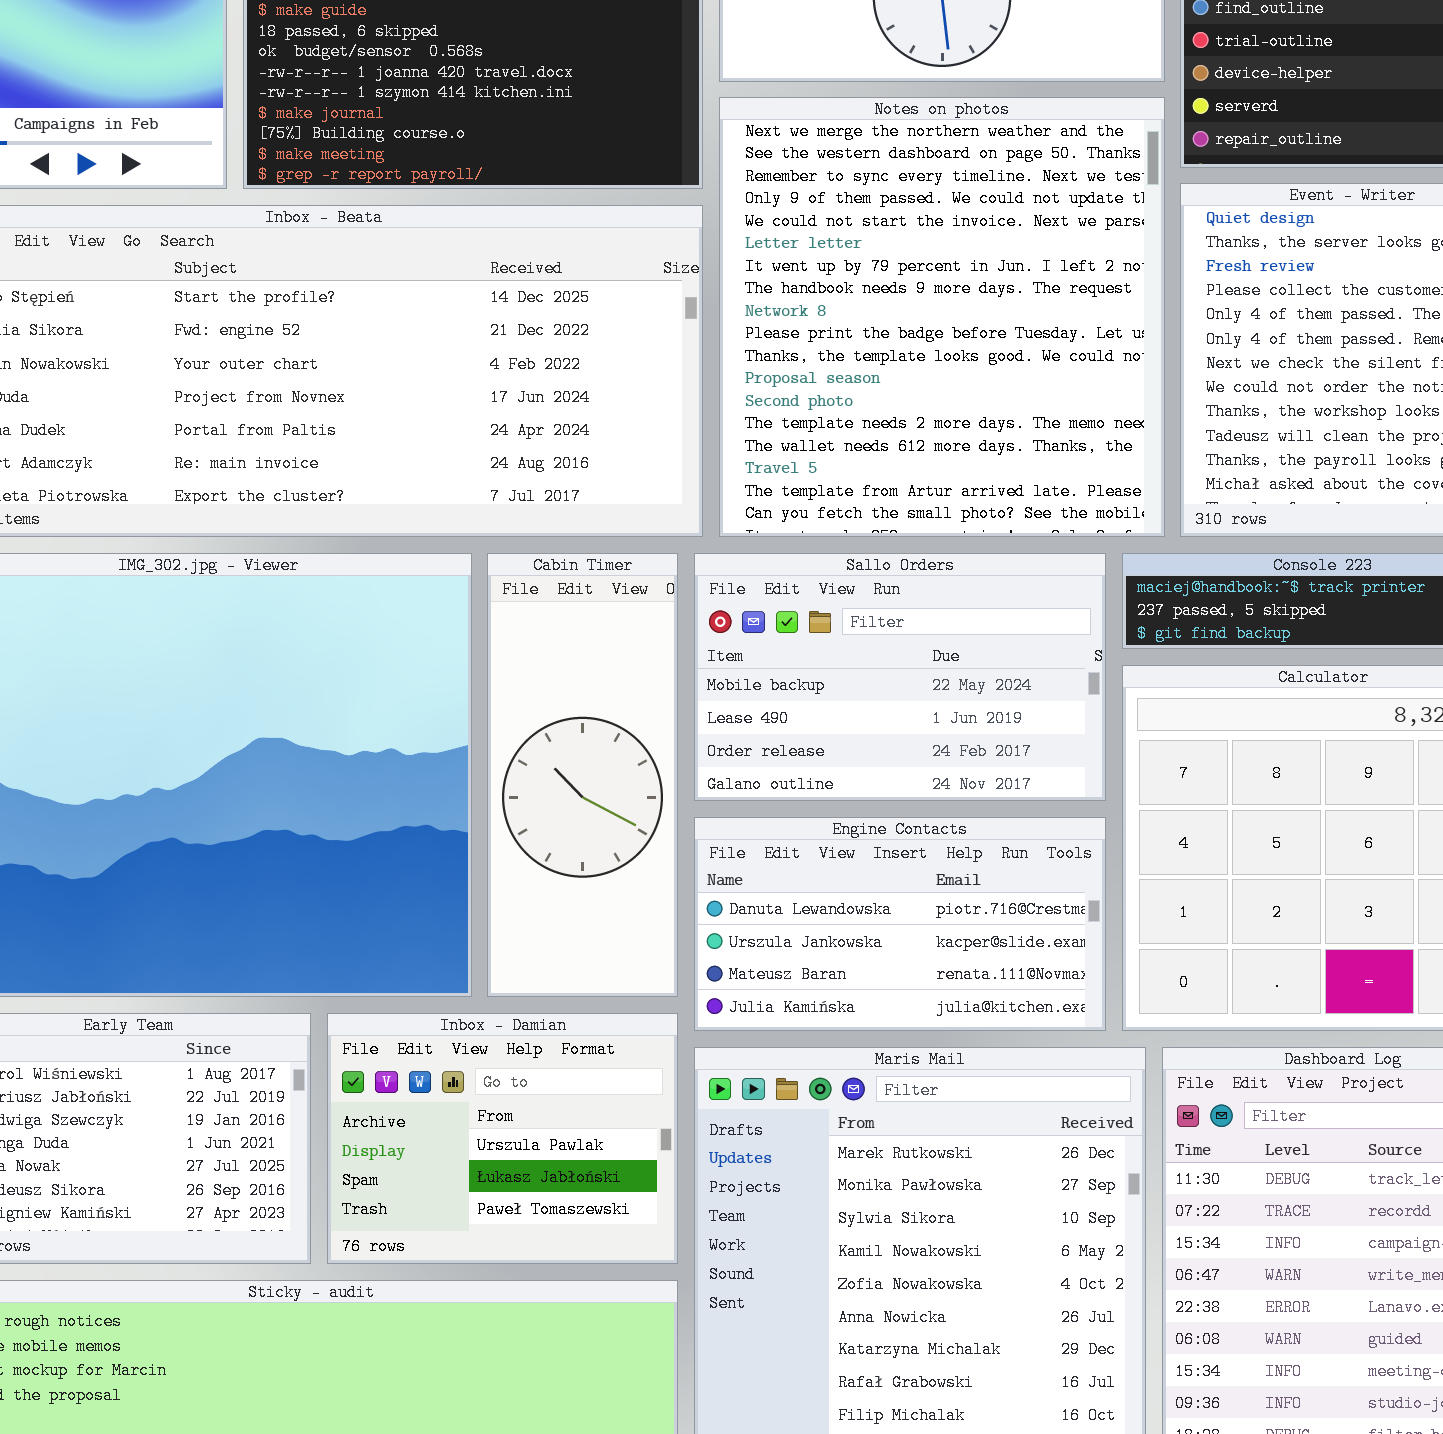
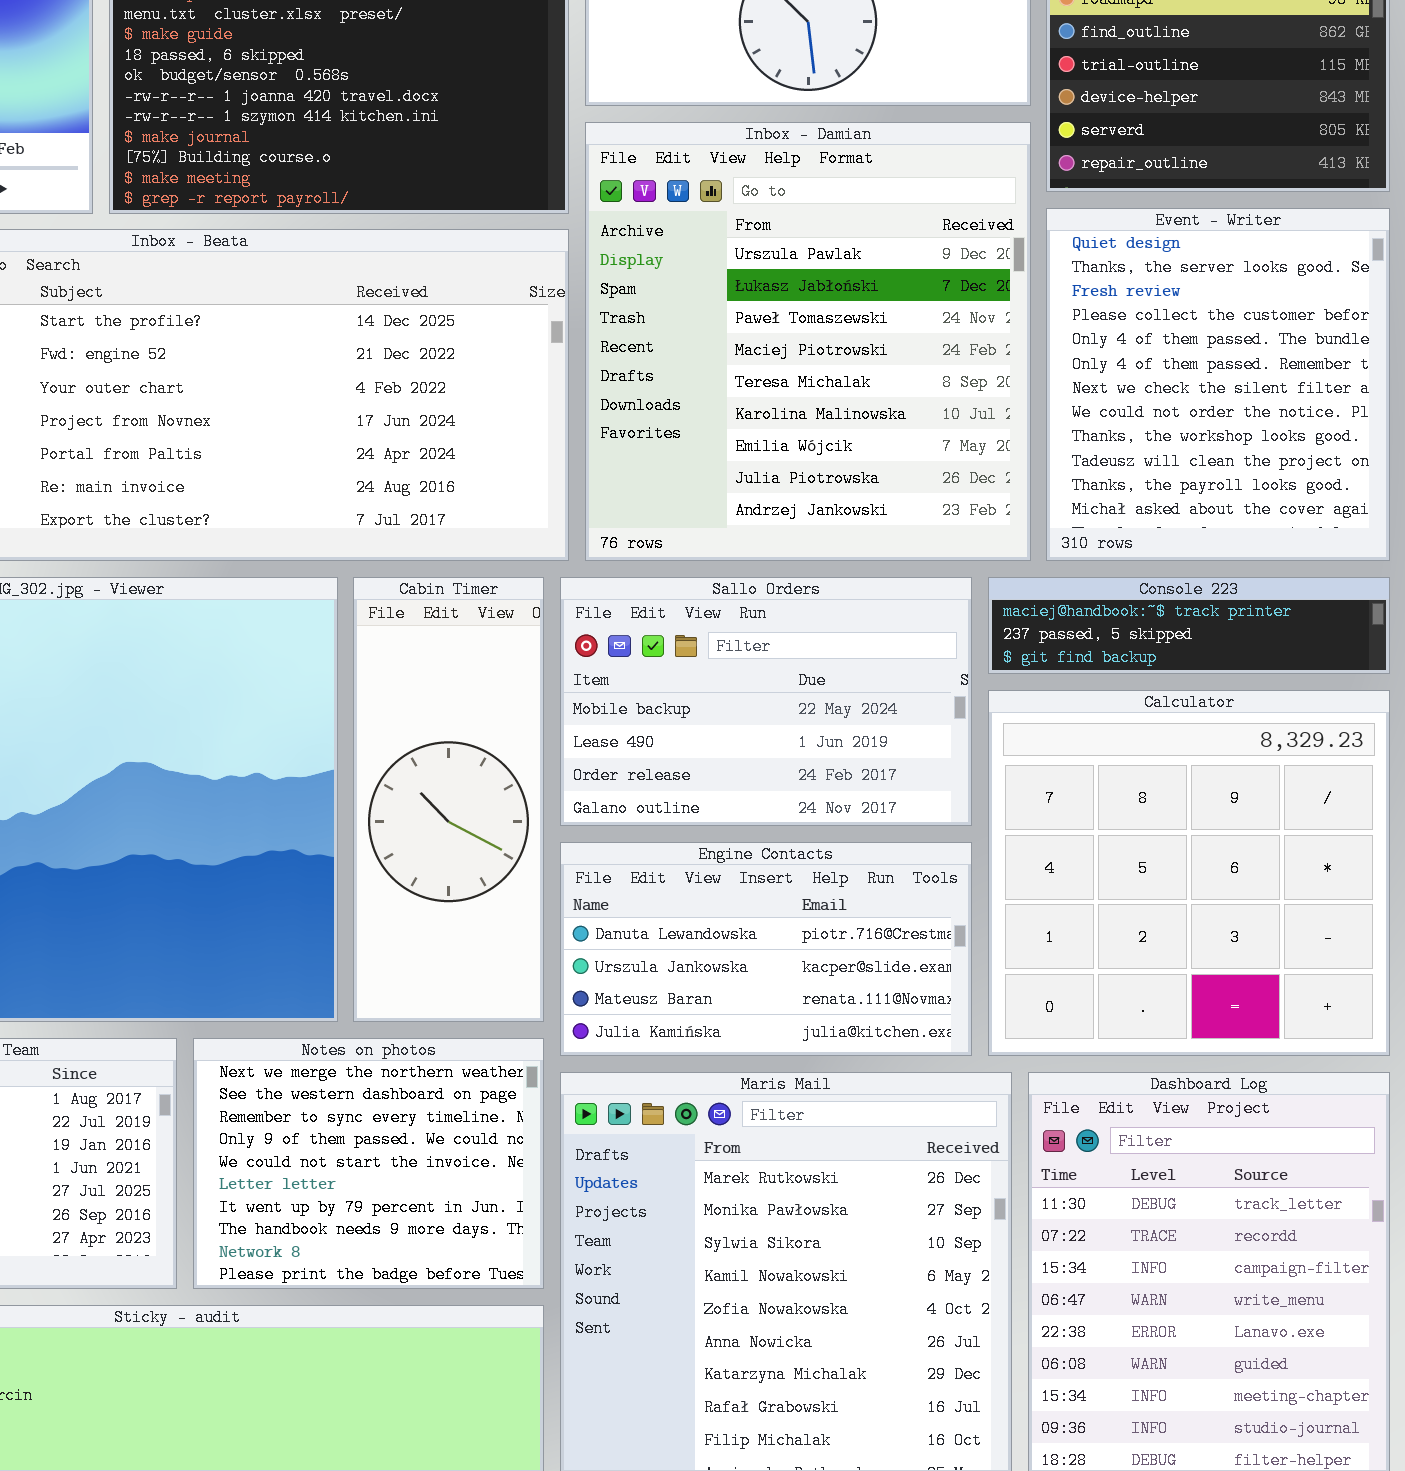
Notes on photos: [719,97,1165,537] -> [193,1038,544,1289], moved, resized
Inbox - Damian: [327,1013,678,1264] -> [585,122,1031,561], moved, resized

